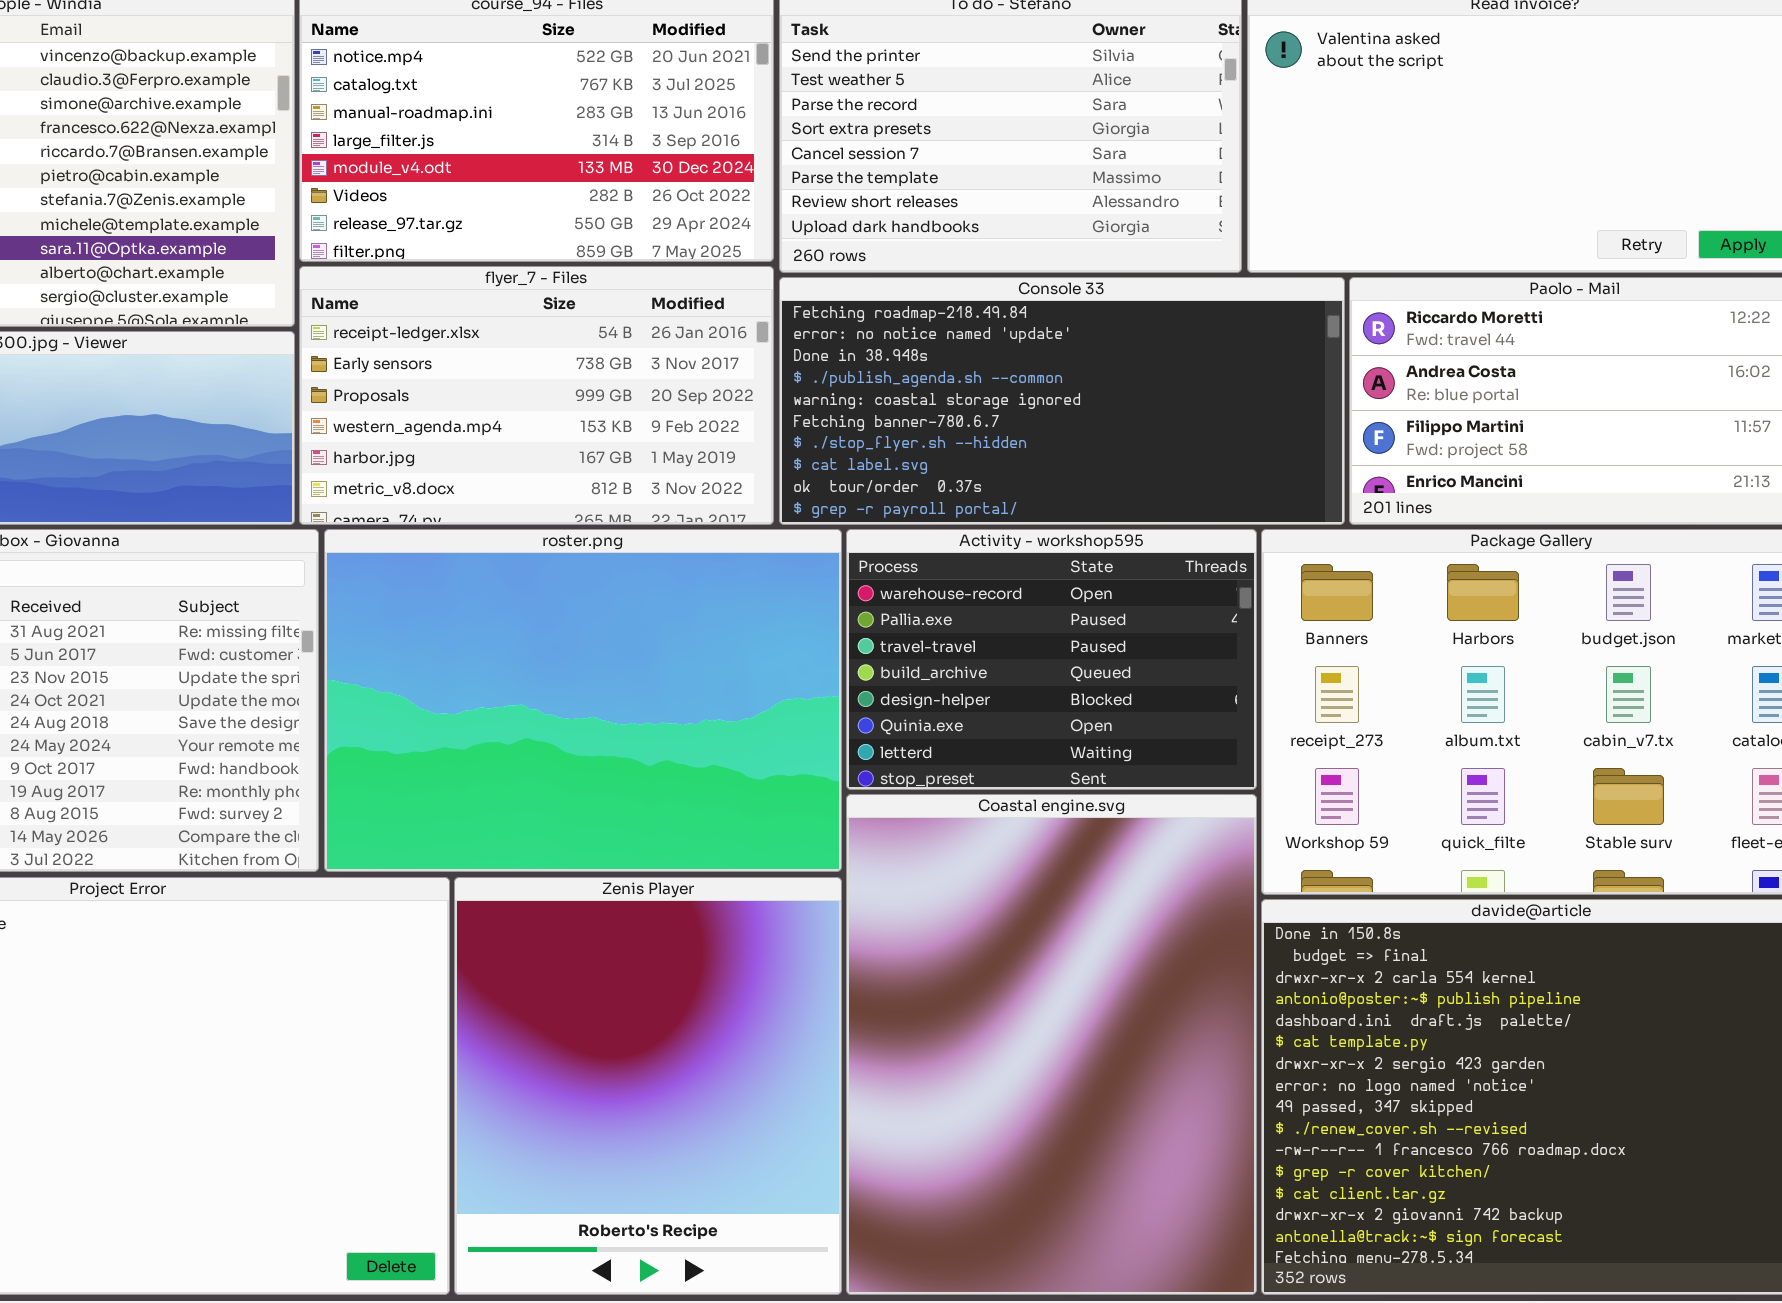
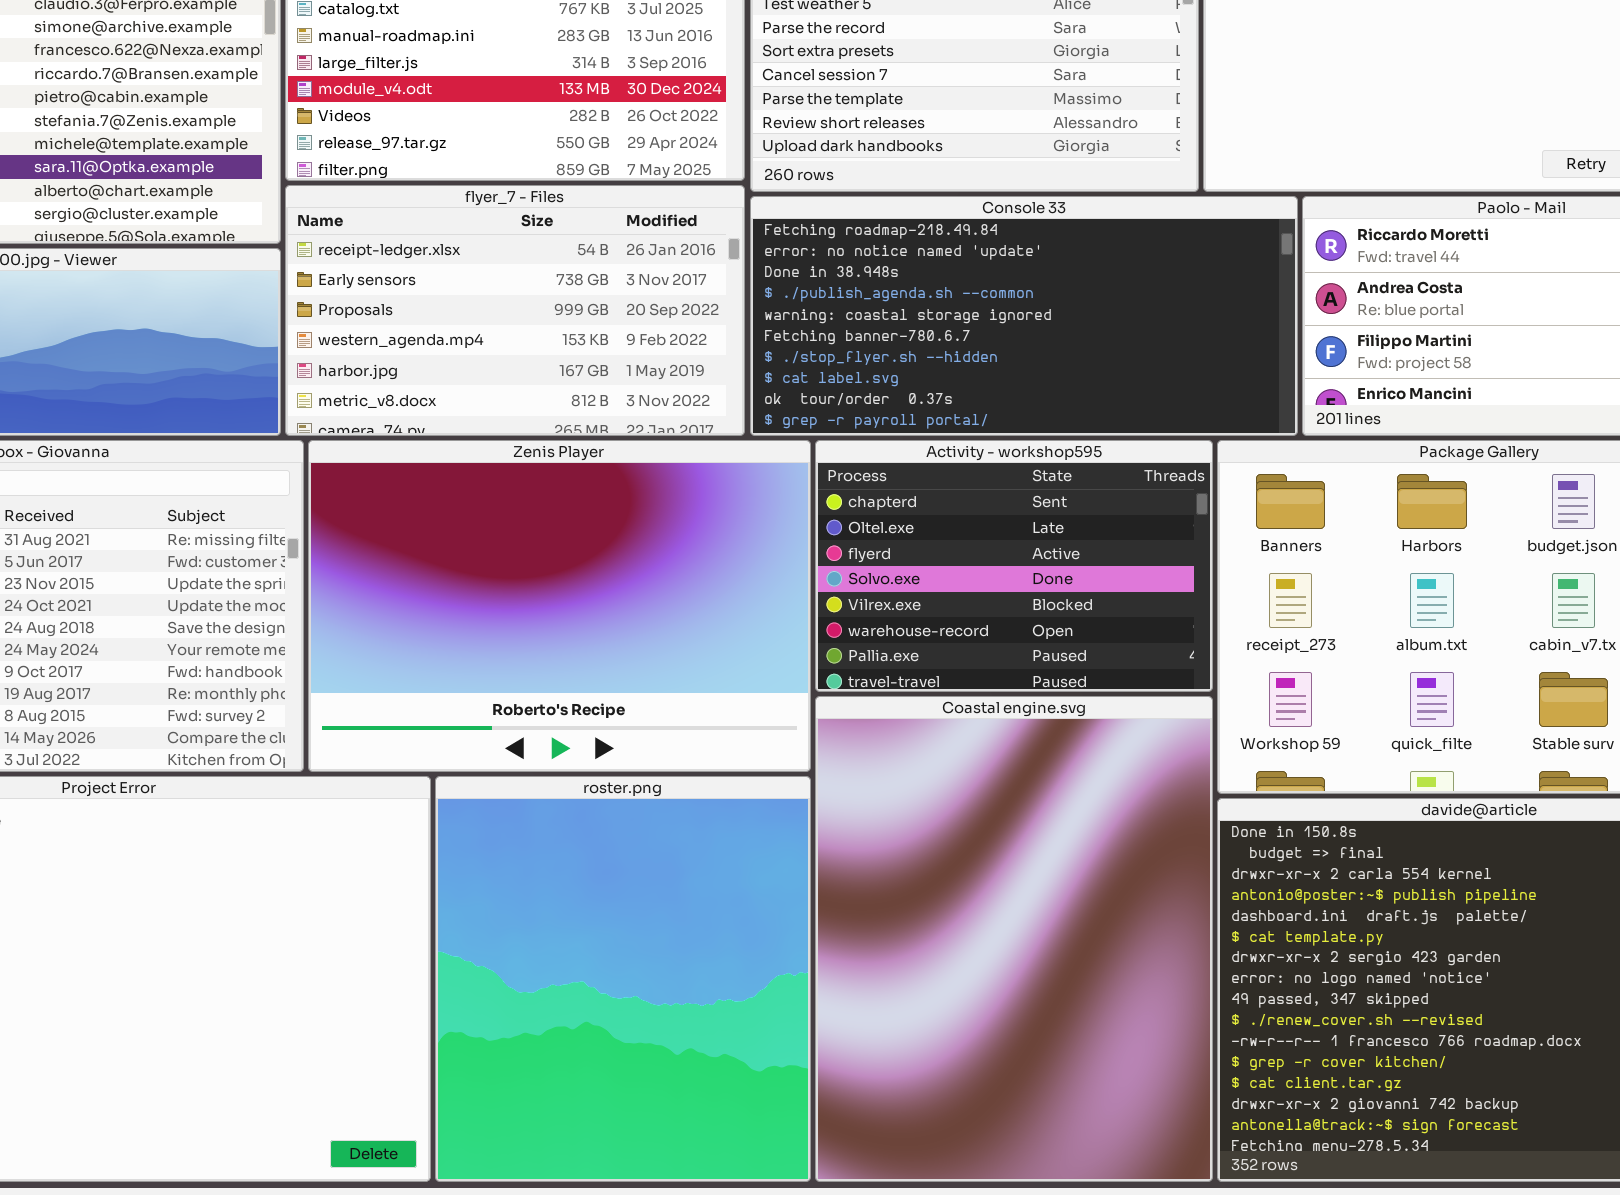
roster.png: [324,529,842,872] -> [435,776,811,1182], moved, resized
Activity - workshop595: [846,529,1257,790] -> [815,440,1213,692], scrolled up 5 rows
Zenis Player: [454,877,842,1295] -> [308,440,811,772], moved, resized

